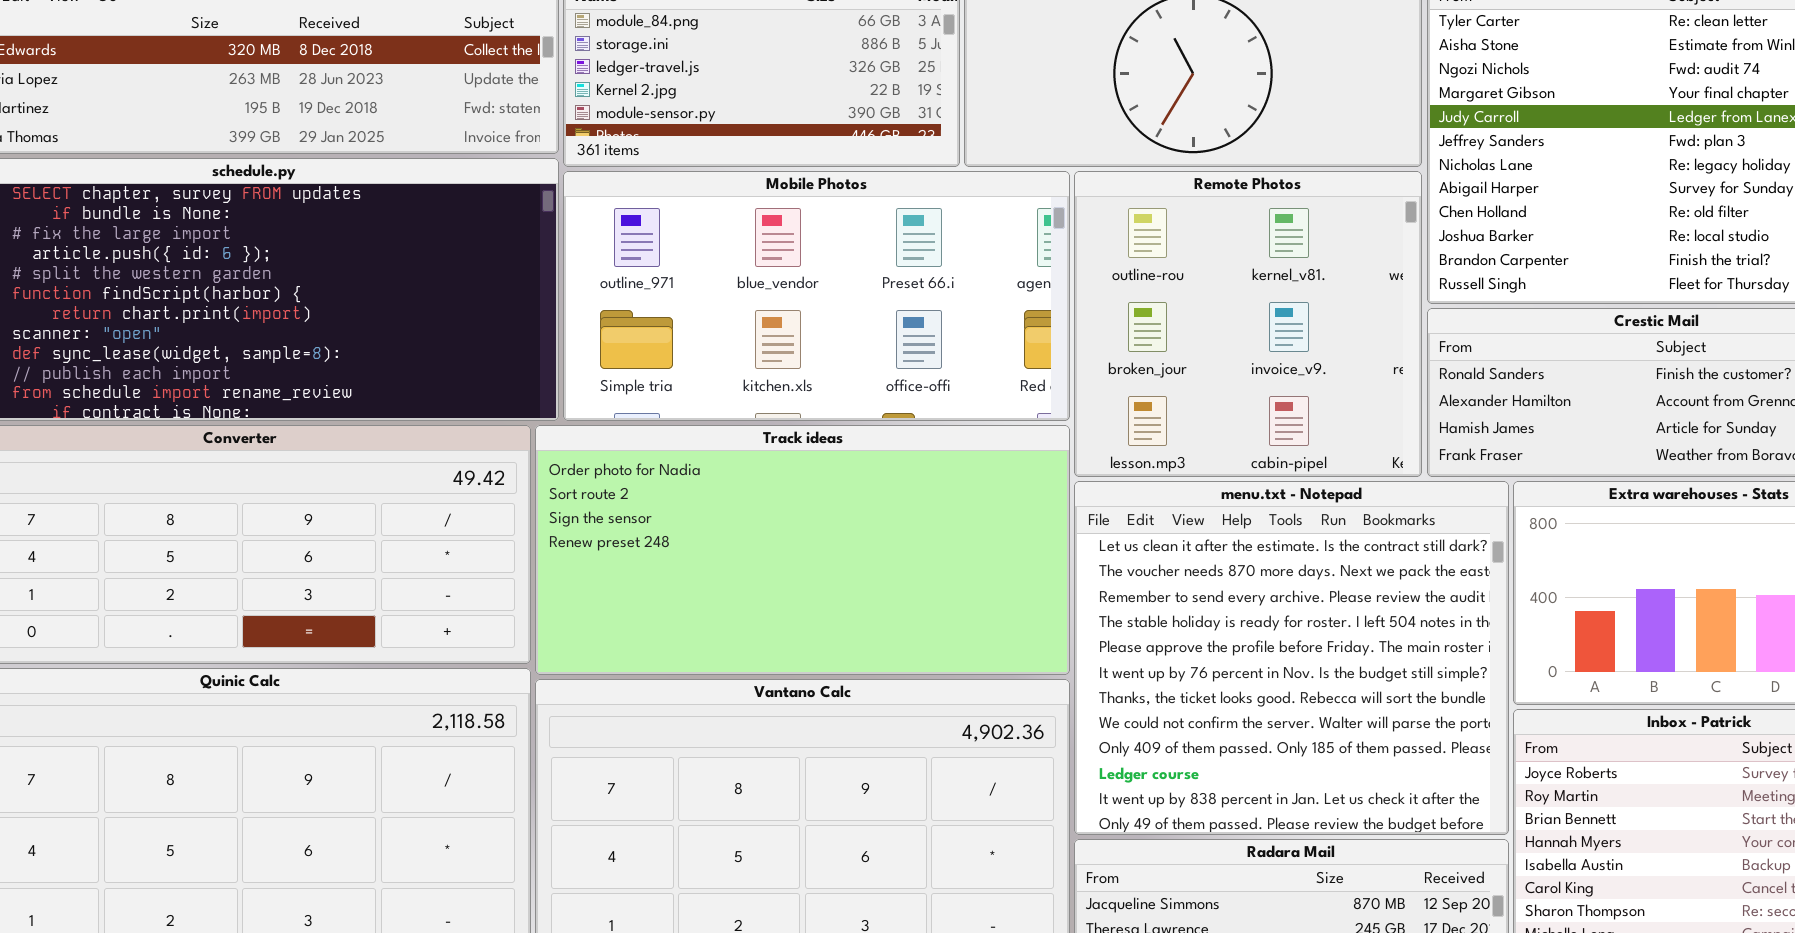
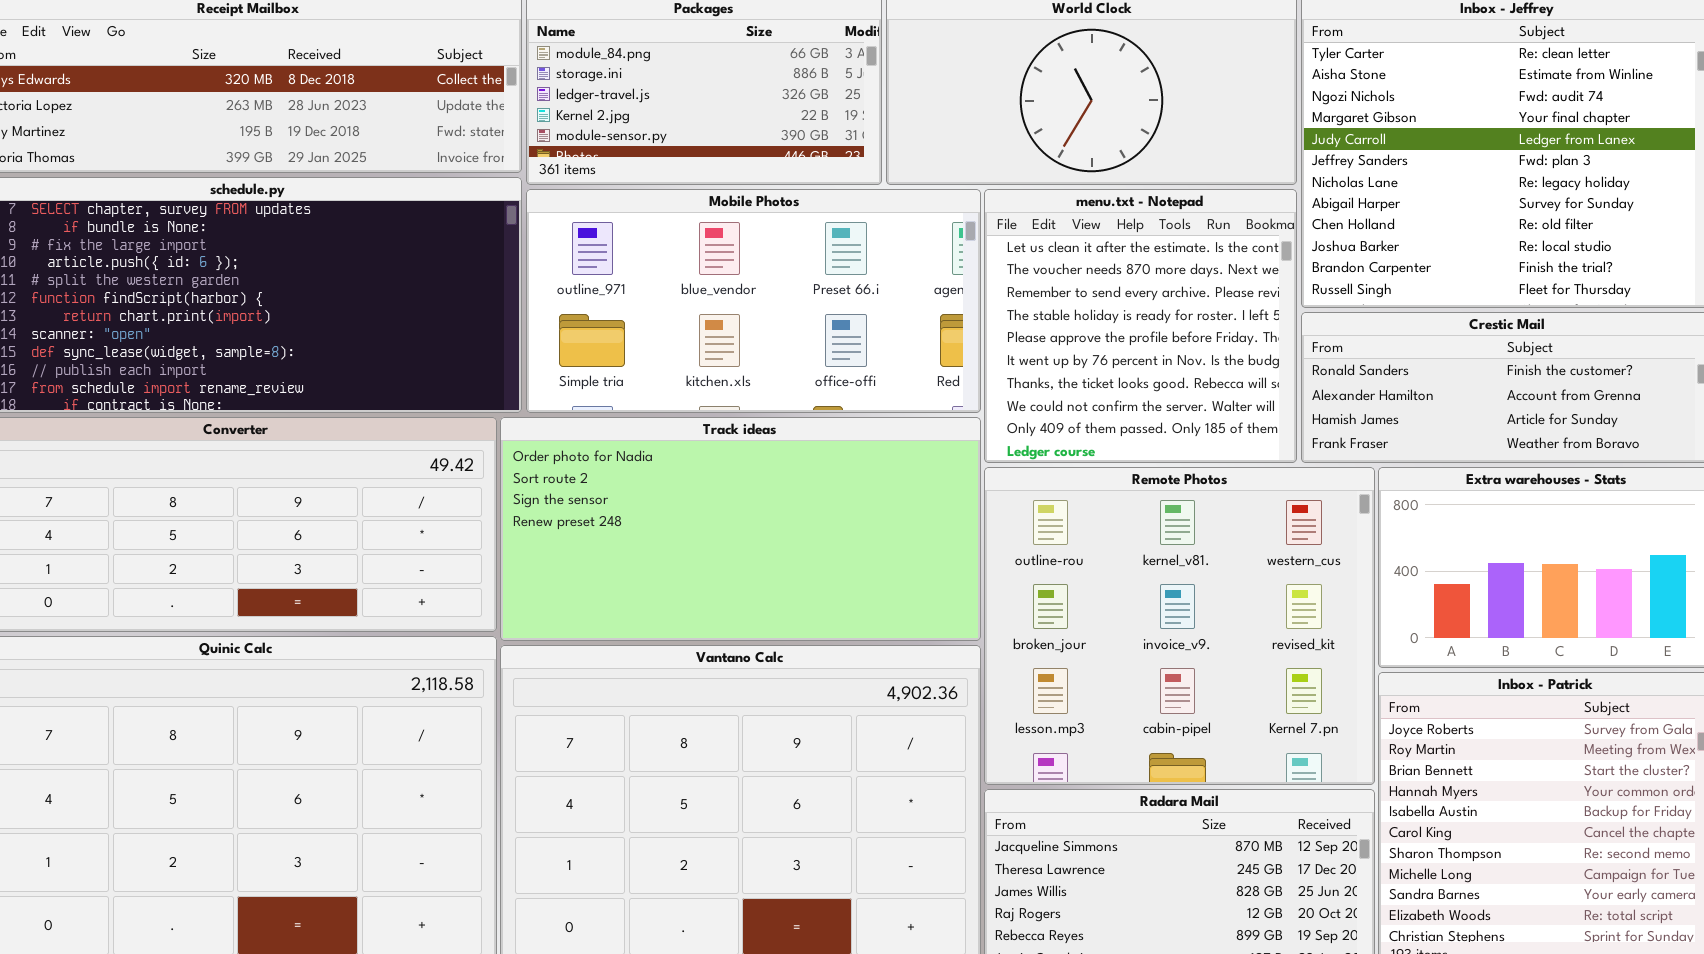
Remote Photos: [1074,171,1422,477] -> [984,467,1375,785], moved, resized
menu.txt - Notepad: [1074,481,1509,835] -> [984,189,1297,463], moved, resized

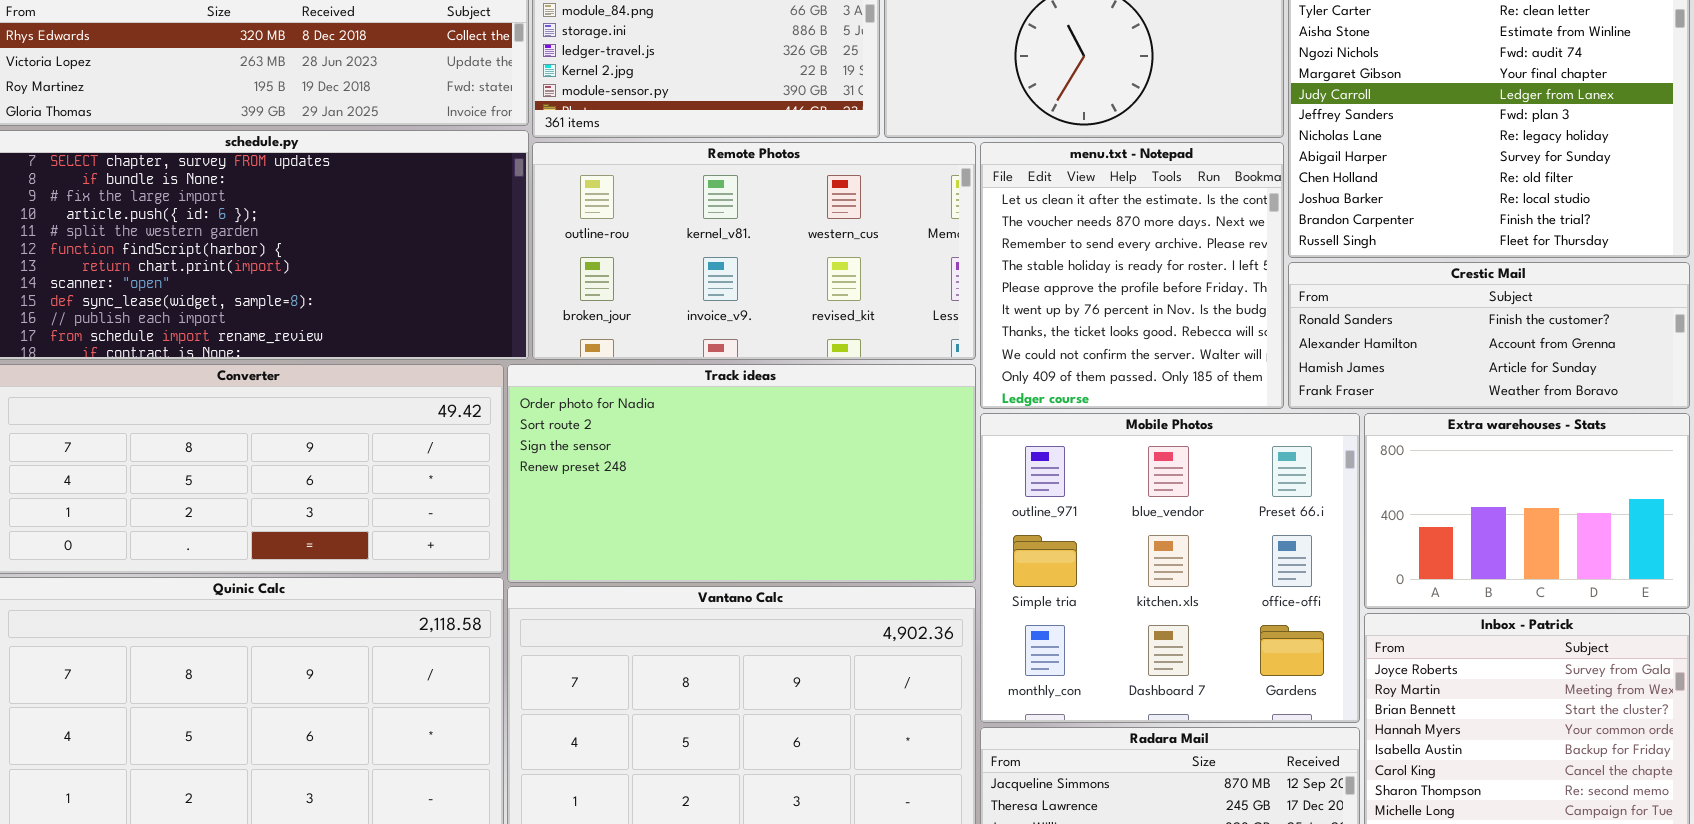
Mobile Photos: [526,189,981,413] -> [980,413,1360,723], moved, resized
Remote Photos: [984,467,1375,785] -> [532,142,976,360], moved, resized

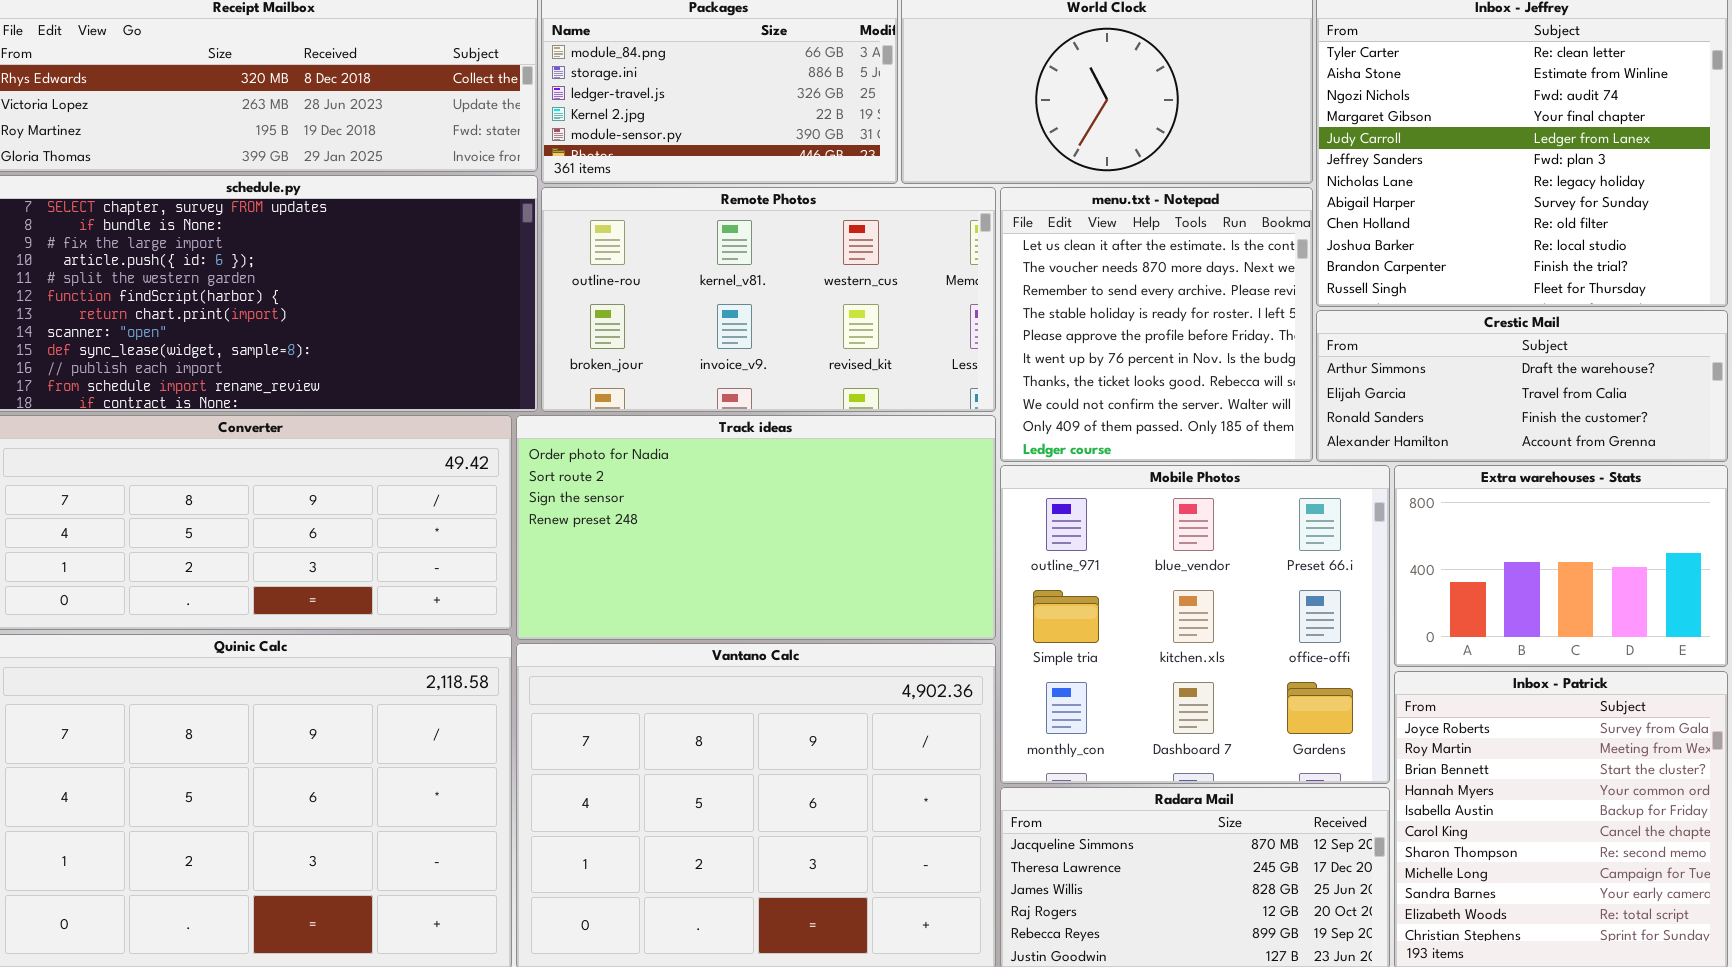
Crestic Mail: [1288,262,1690,409] -> [1316,310,1728,462], scrolled up 2 rows

